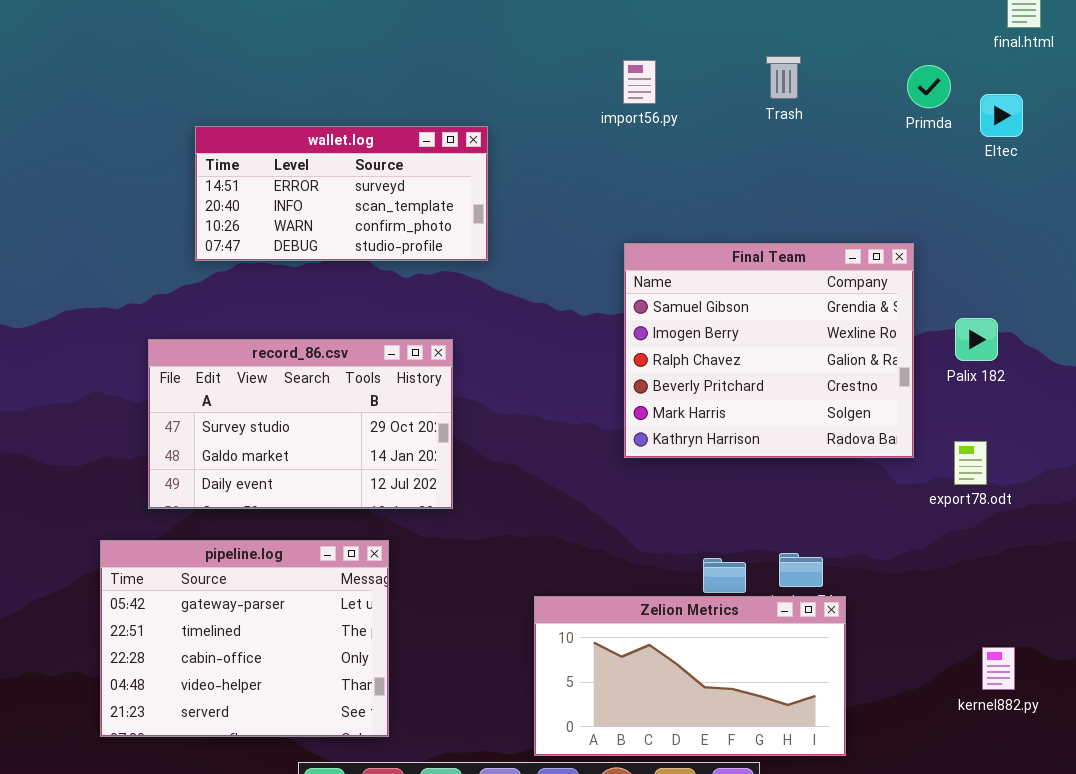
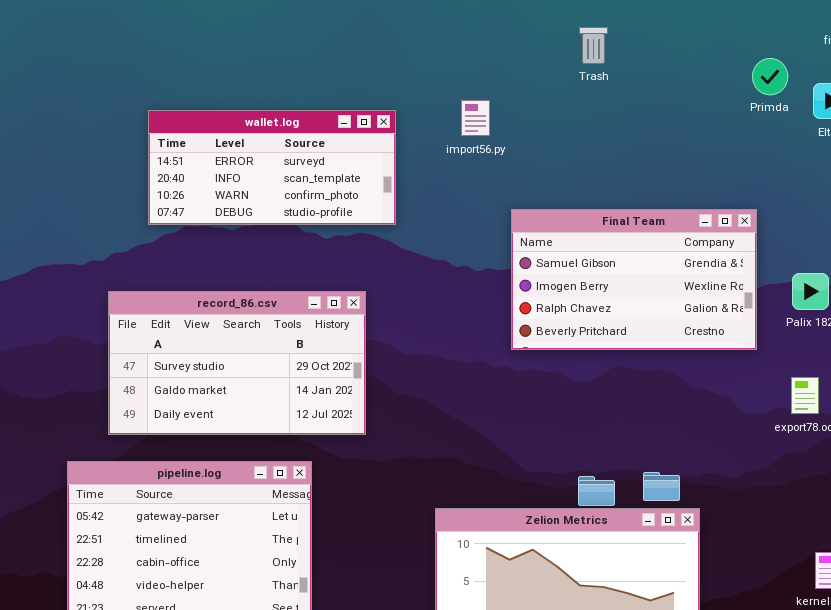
Trash: [766,56,801,99] -> [579,27,608,64], moved
import56.py: [623,60,656,104] -> [461,100,490,136], moved
Final Team: [624,243,914,458] -> [511,209,757,350], resized

